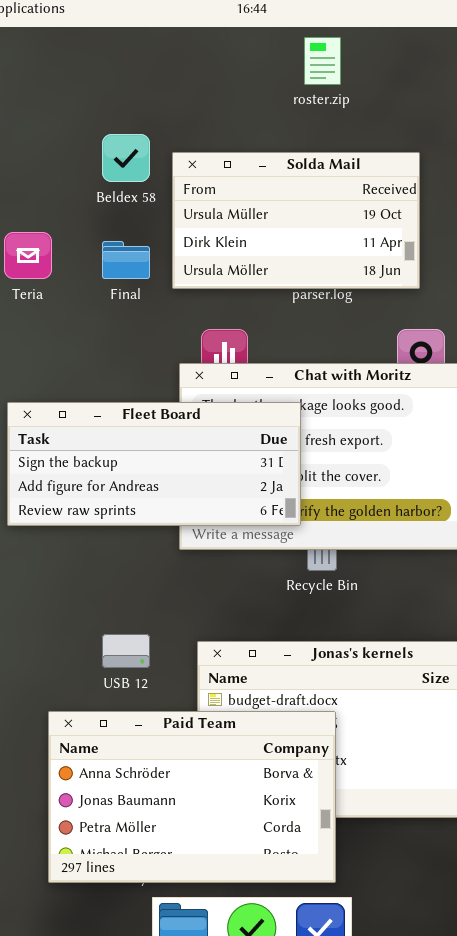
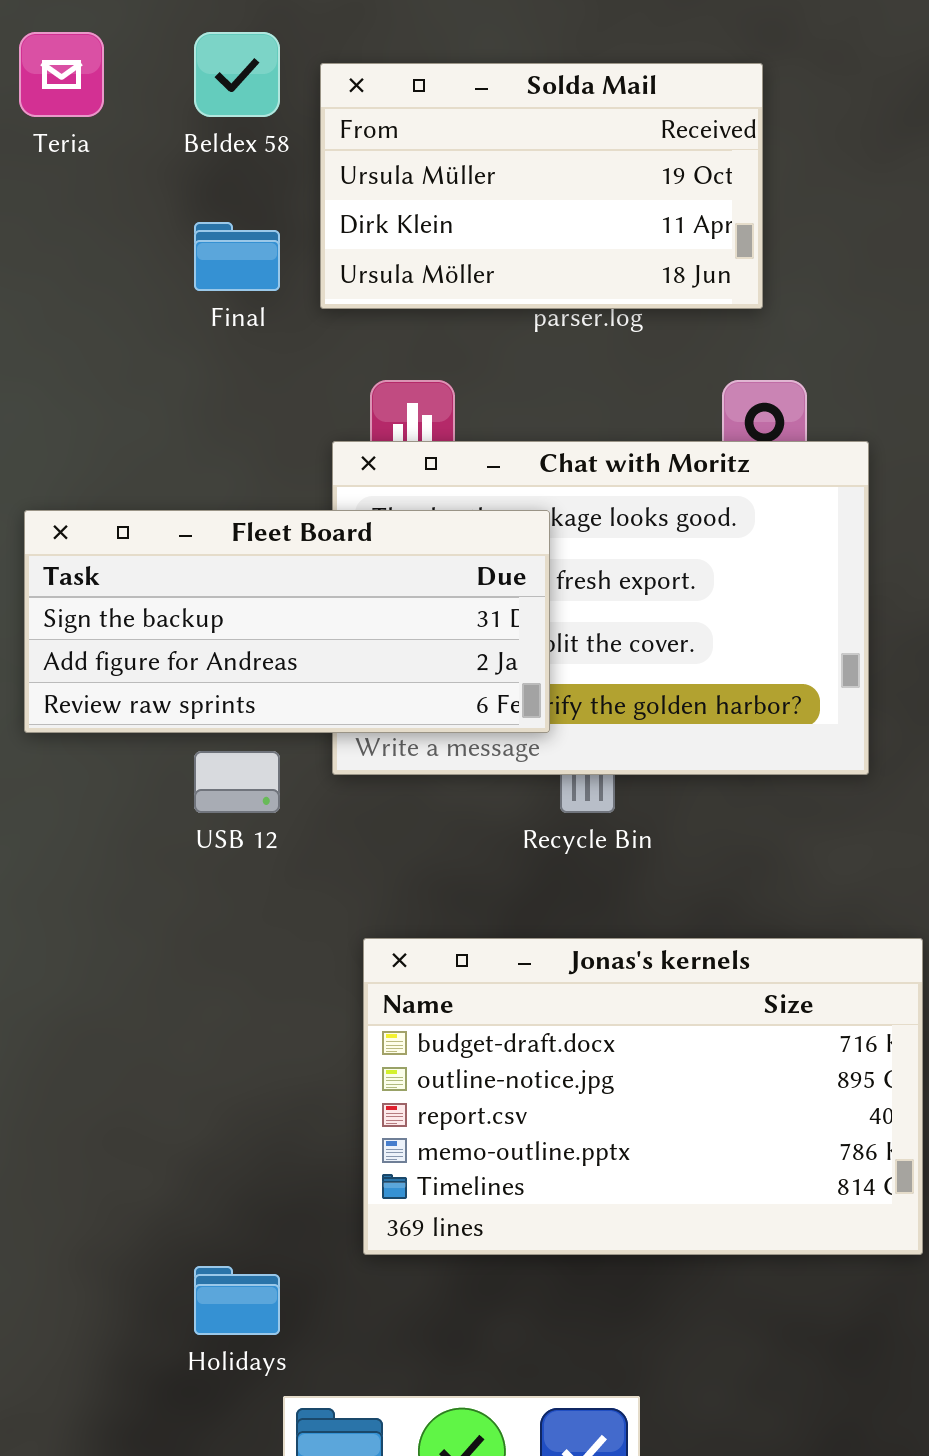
Teria: [4,232,52,279] -> [19,32,104,117], moved
USB 12: [102,634,150,668] -> [194,751,280,813], moved
Paid Team: [48,711,336,883] -> none, closed

